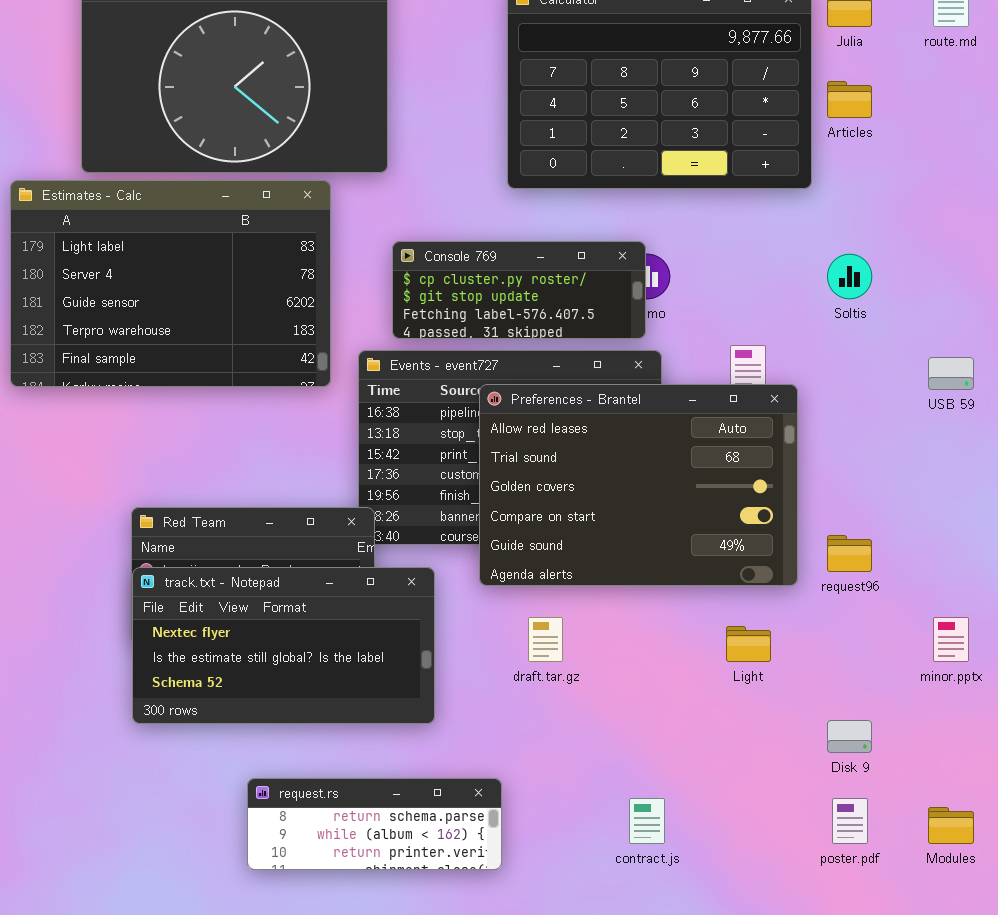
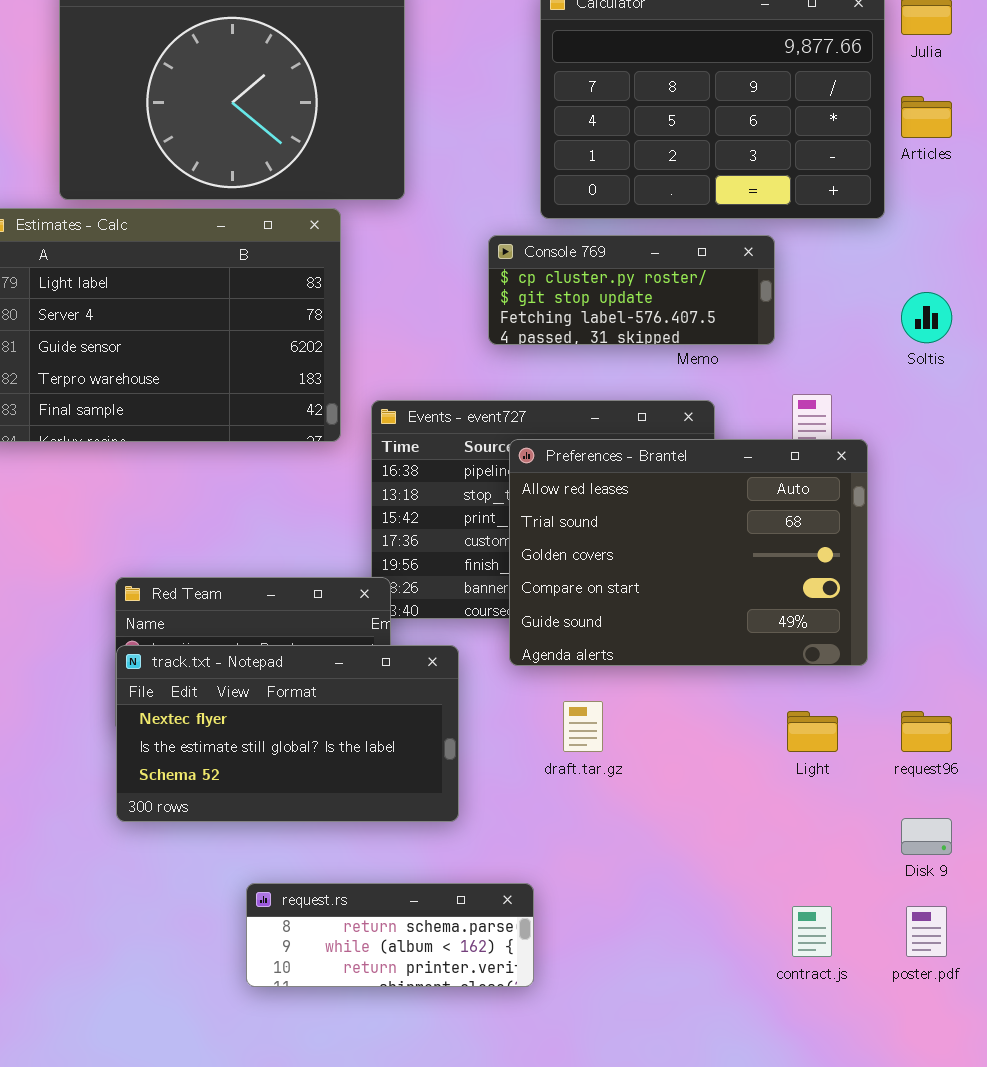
Console 769: [392,241,646,339] -> [488,235,775,345], moved
request96: [827,535,872,572] -> [901,711,952,752], moved
contract.js: [629,798,665,844] -> [792,906,832,957], moved

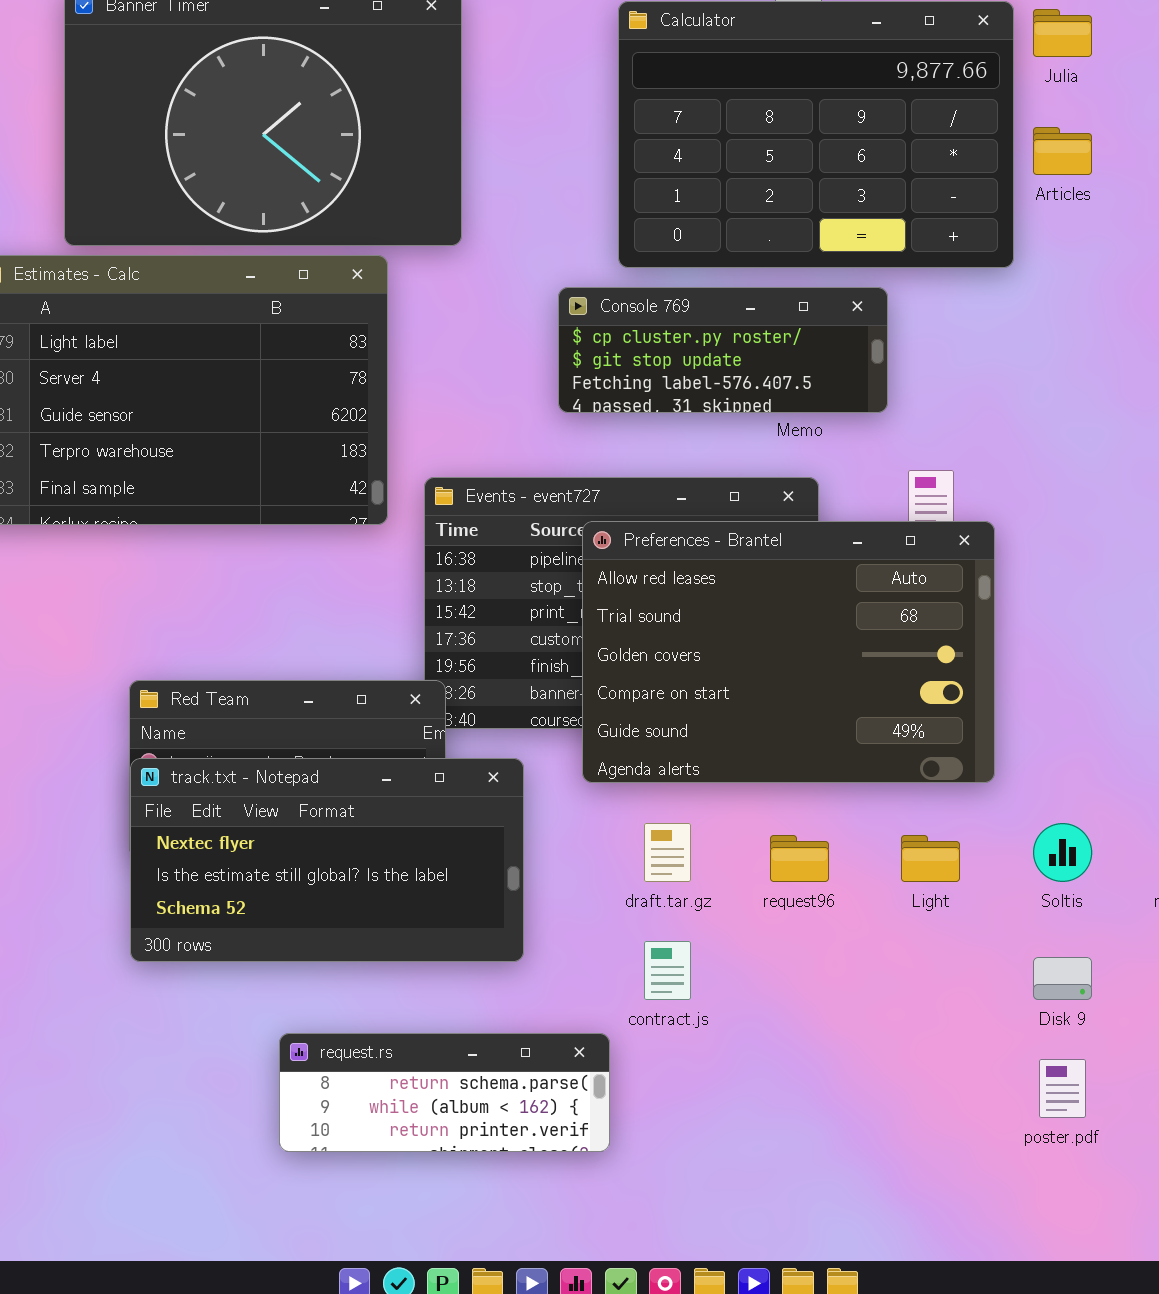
Soltis: [901,292,952,343] -> [1033,823,1092,882], moved
request96: [901,711,952,752] -> [770,835,829,882], moved
contract.js: [792,906,832,957] -> [644,941,691,1000], moved

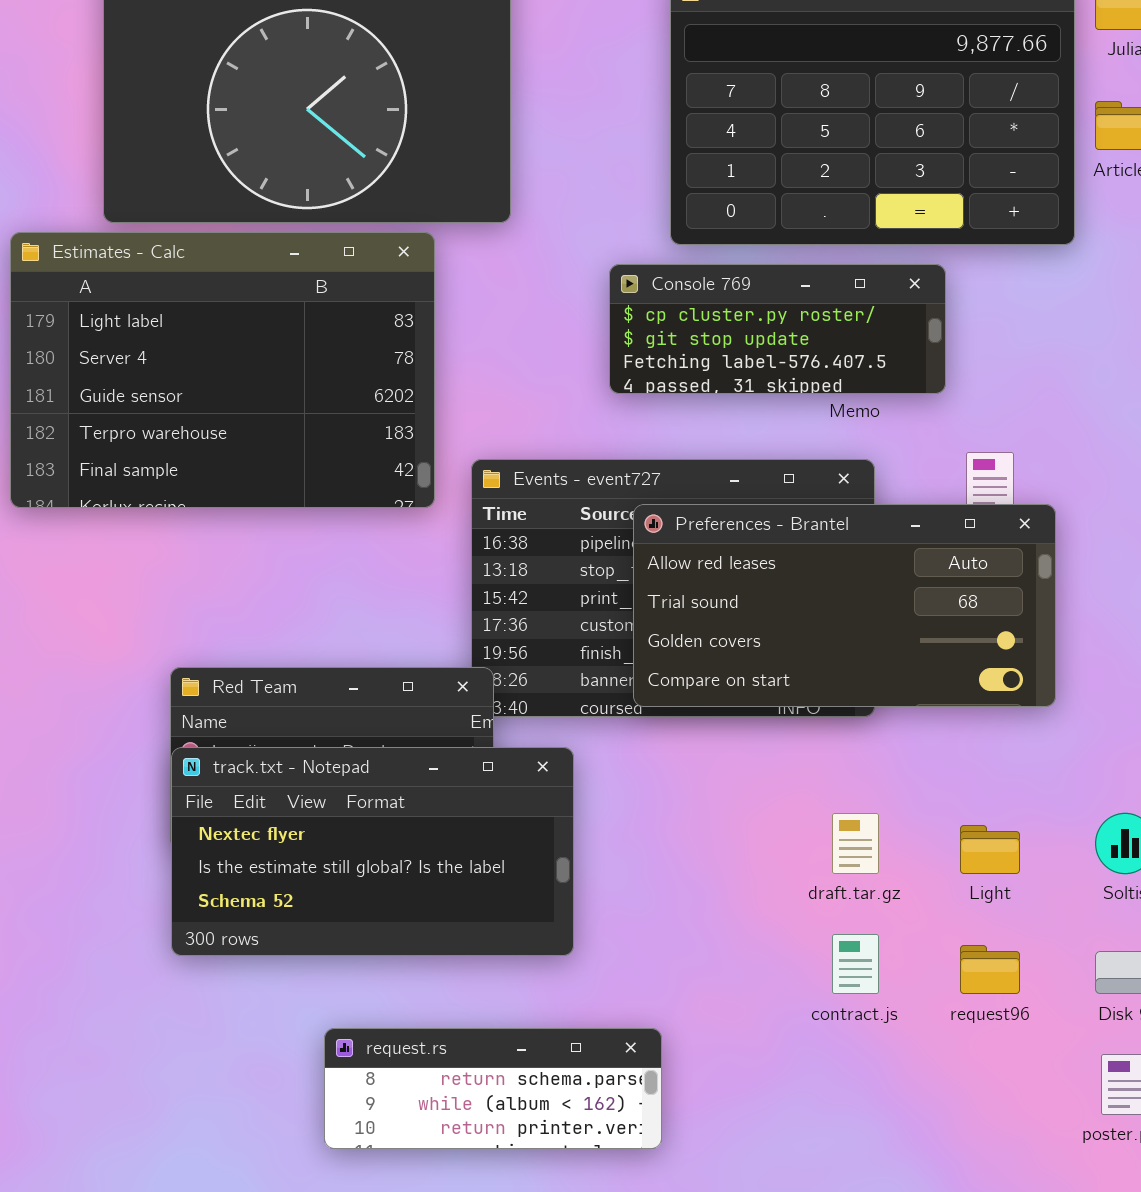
Preferences - Brantel: [582,521,995,783] -> [633,504,1056,707], resized
draft.tar.gz: [644,823,691,882] -> [832,813,879,874], moved
request96: [770,835,829,882] -> [960,945,1020,994], moved
contract.js: [644,941,691,1000] -> [832,934,879,994], moved

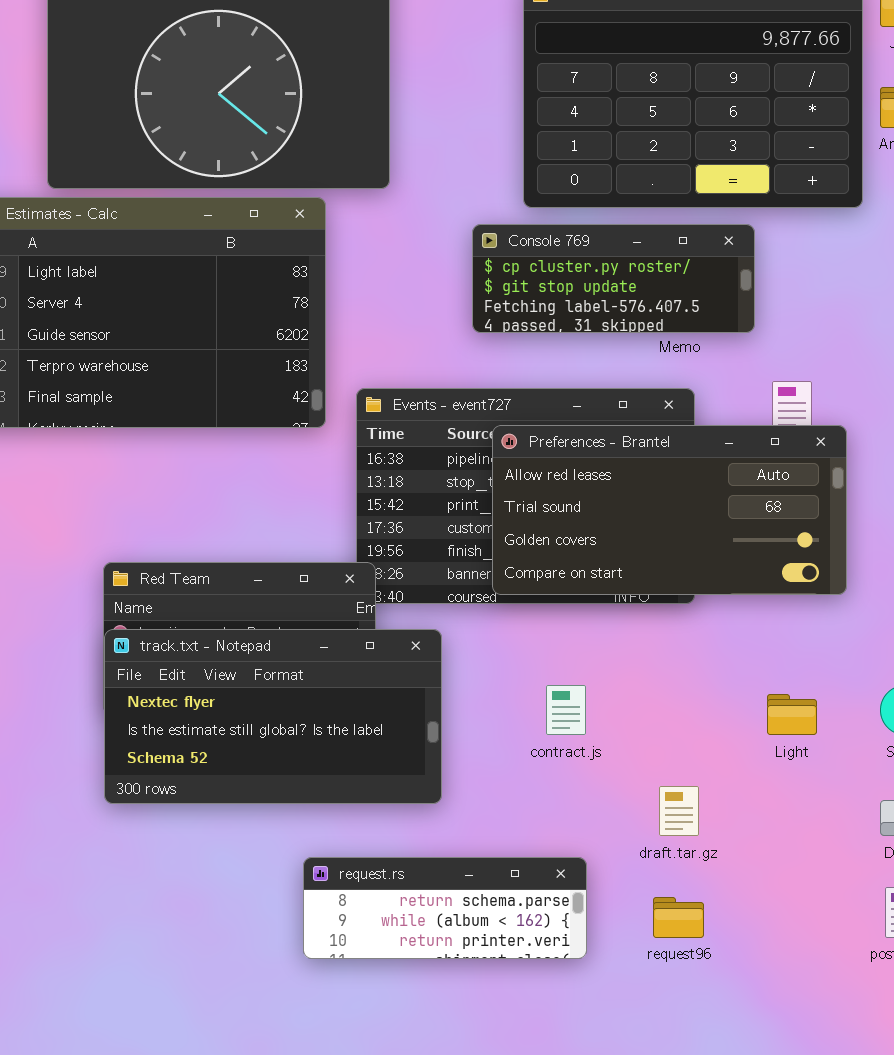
draft.tar.gz: [832,813,879,874] -> [659,786,699,836], moved
contract.js: [832,934,879,994] -> [546,685,586,735], moved
request96: [960,945,1020,994] -> [653,897,704,938], moved
request.rs: [324,1028,662,1149] -> [303,857,587,959], moved

